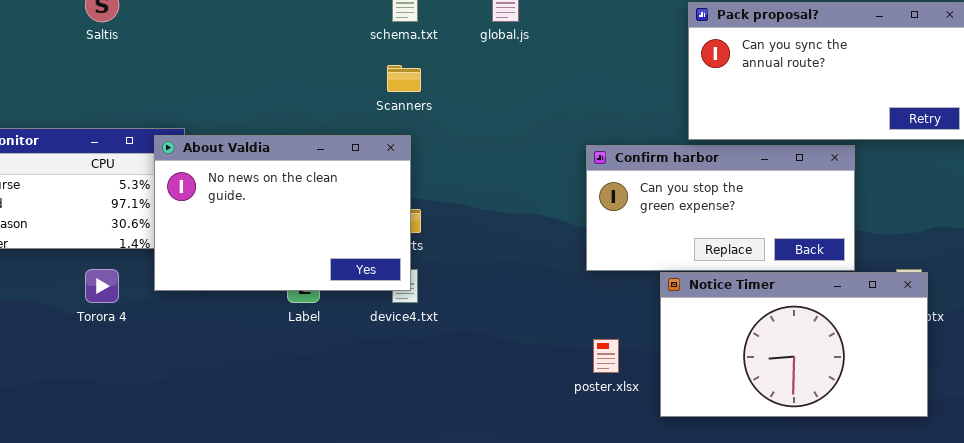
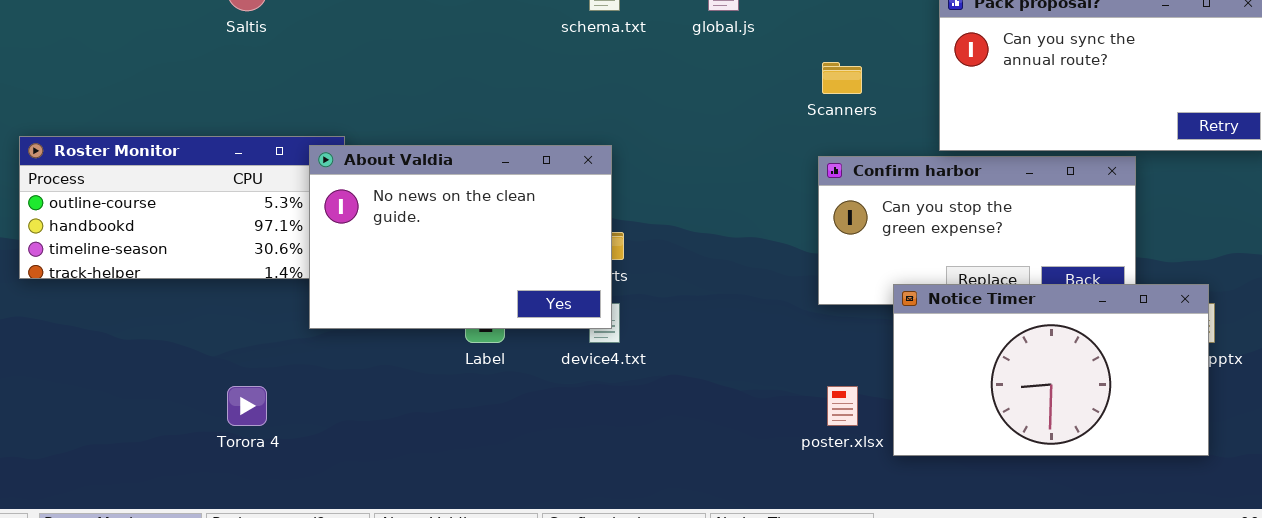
Scanners: [387,65,421,92] -> [822,62,862,94], moved
Torora 4: [85,269,119,303] -> [227,386,267,426], moved
Notice Timer: [660,272,928,417] -> [893,284,1209,456], moved

